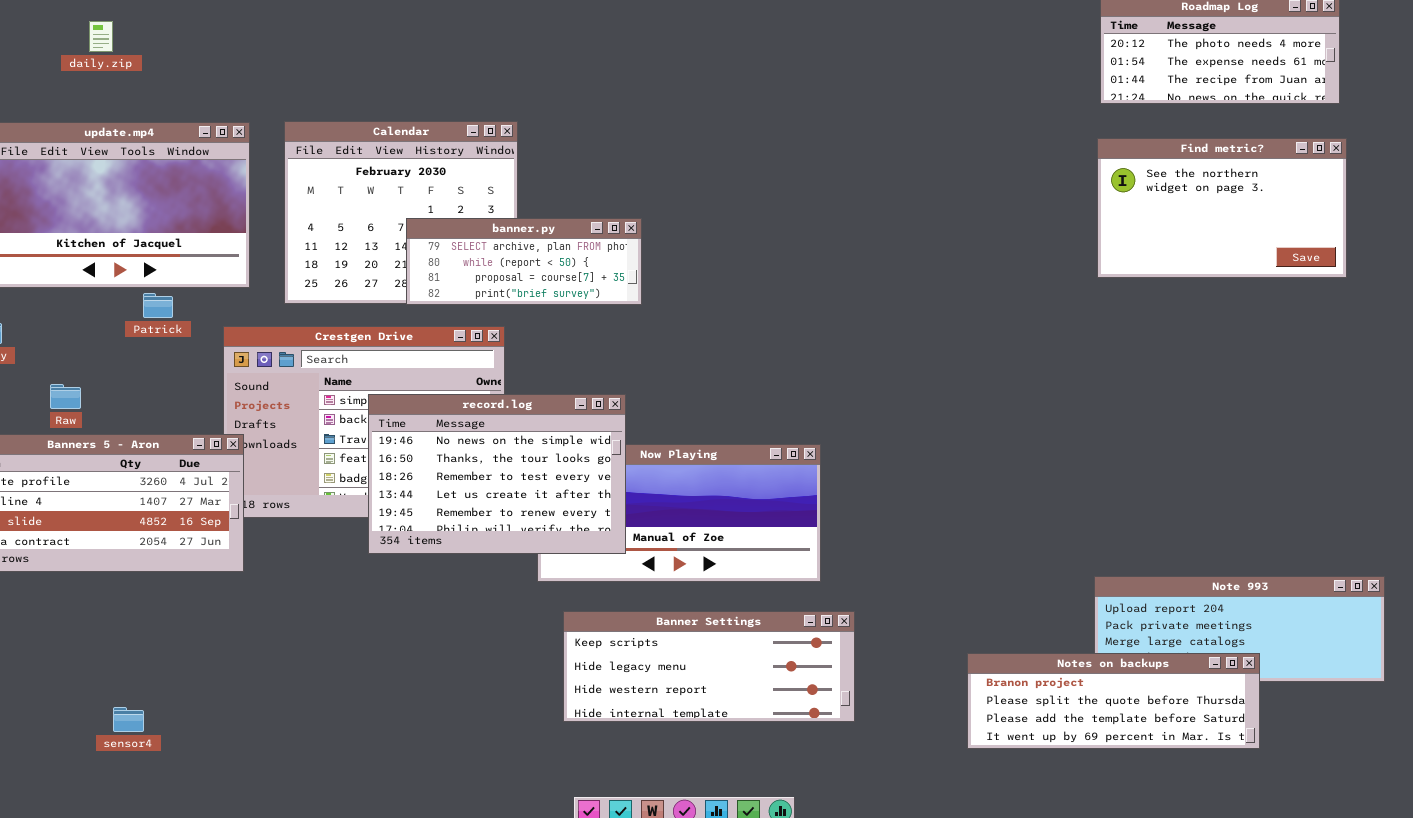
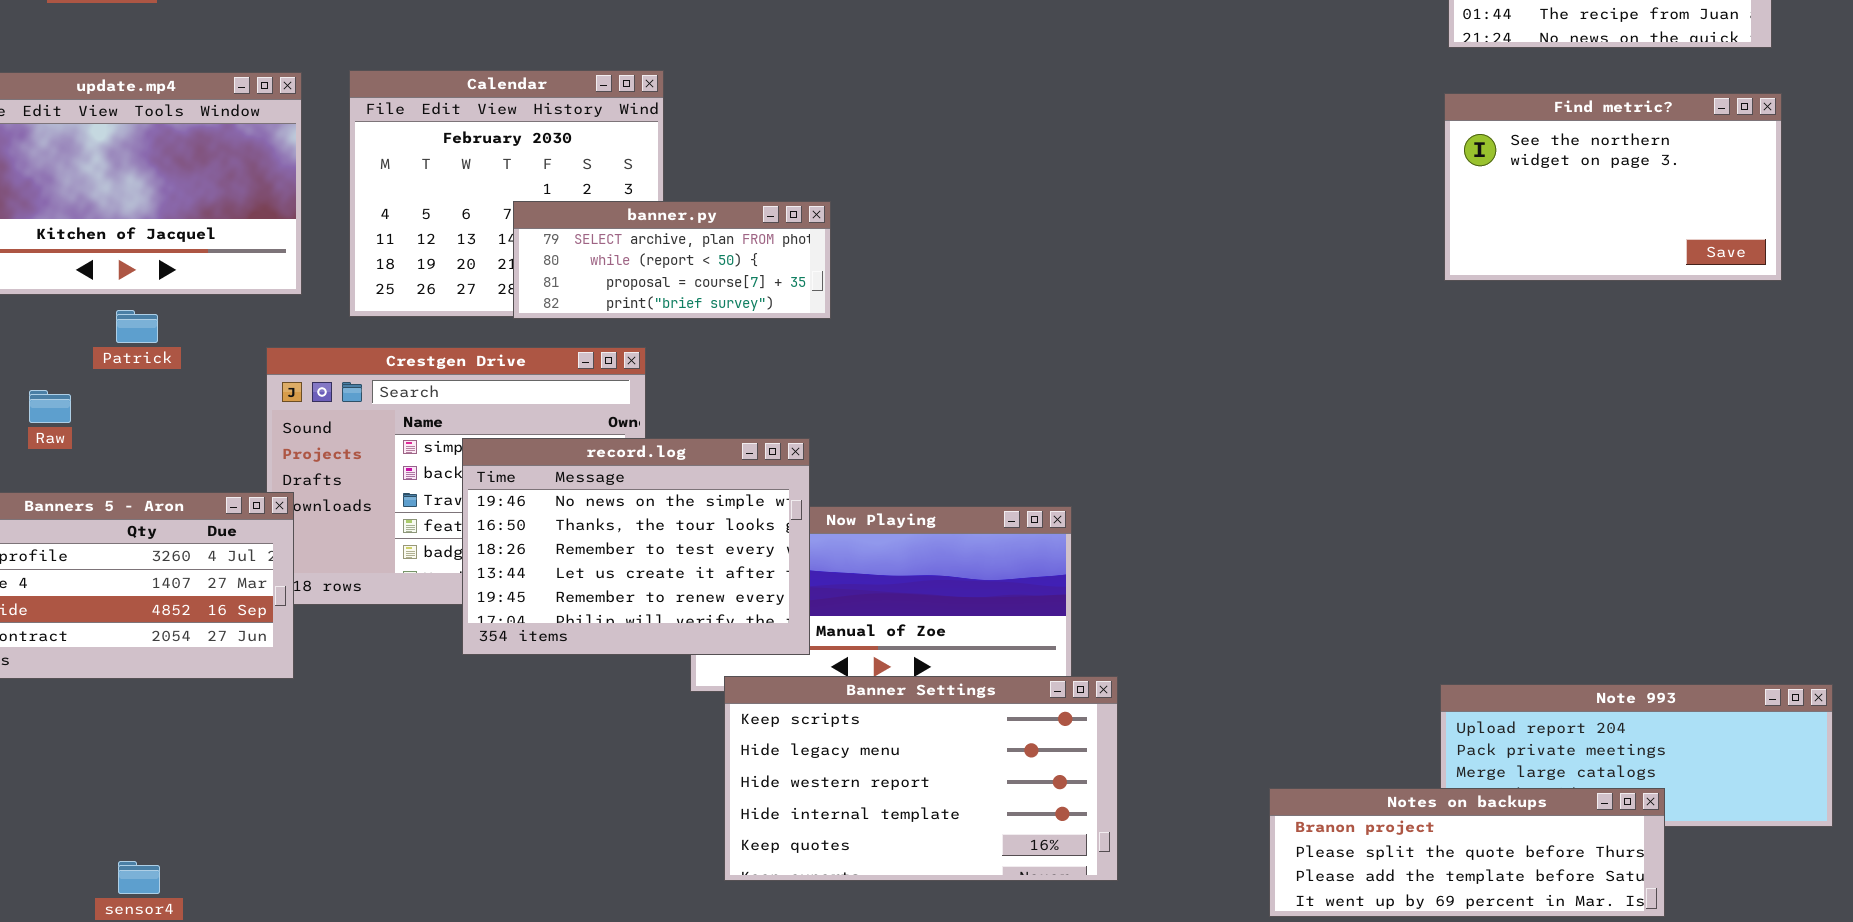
Patrick: [143,293,173,318] -> [116,310,158,343], moved
Raw: [50,384,81,409] -> [29,390,71,423], moved
Banner Settings: [563,611,855,722] -> [724,676,1118,881], resized

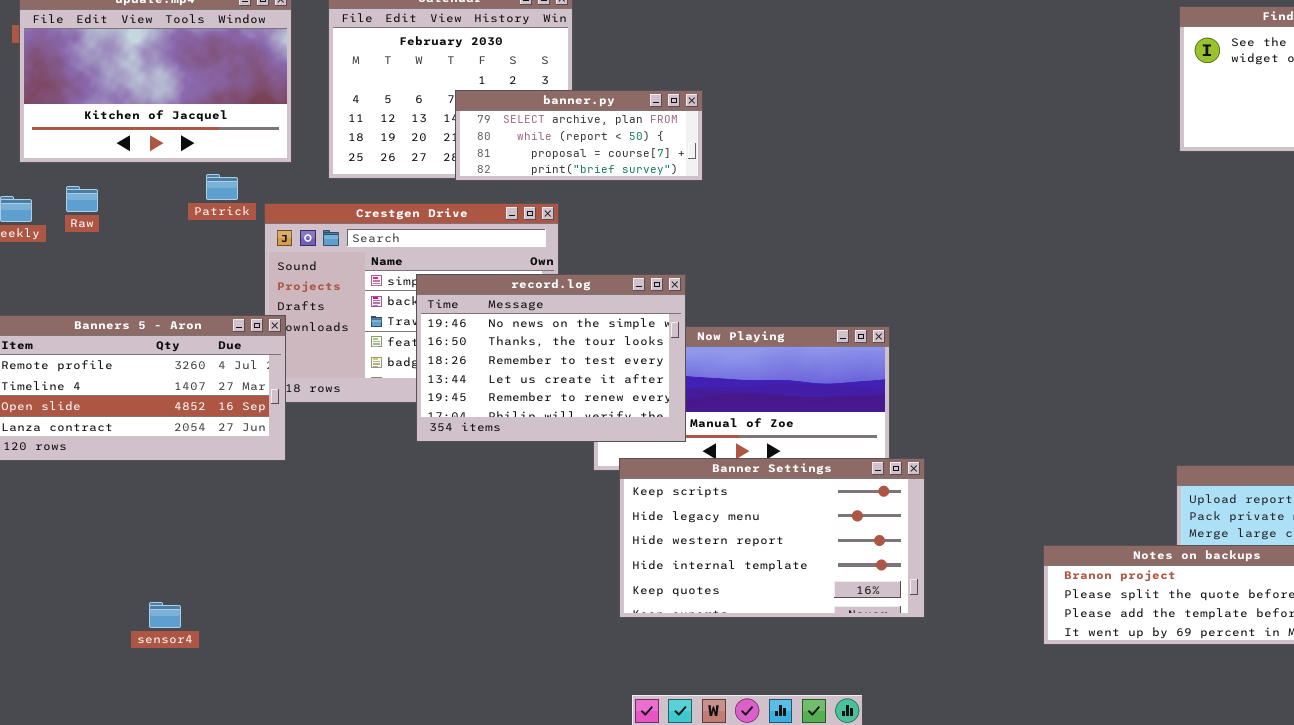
Patrick: [116,310,158,343] -> [206,174,238,200], moved
Raw: [29,390,71,423] -> [66,186,98,212], moved

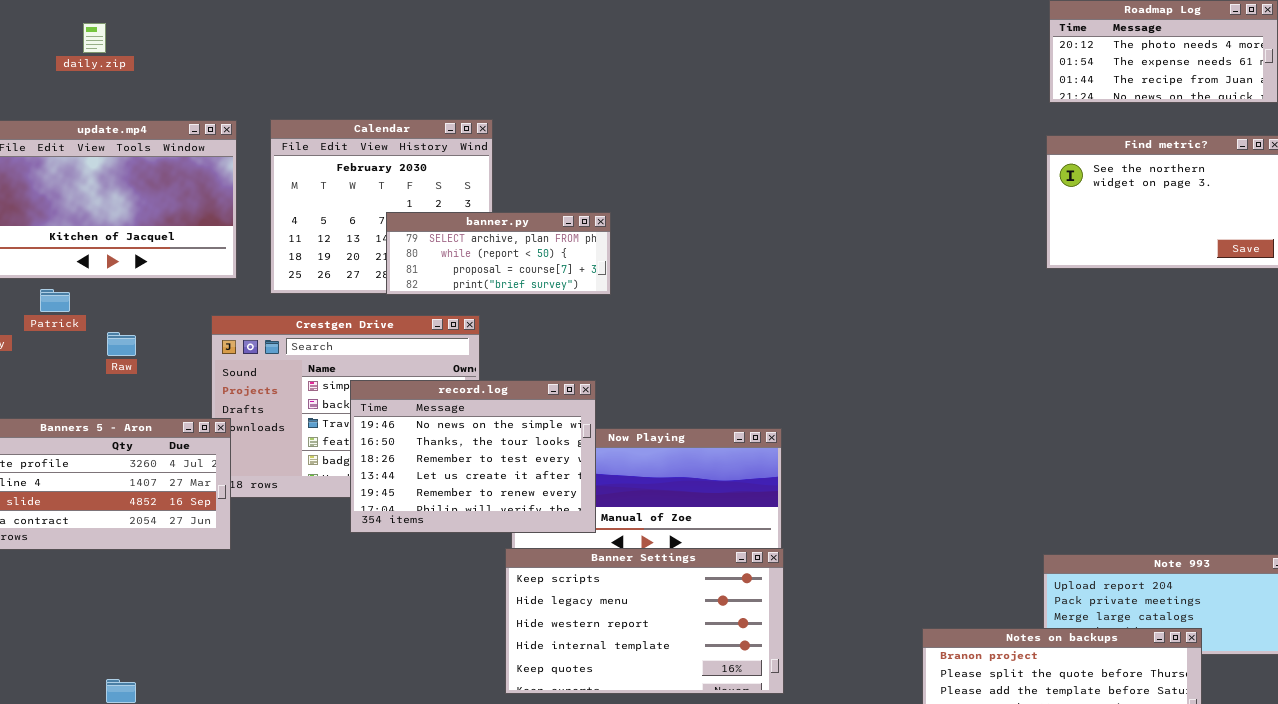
Patrick: [206,174,238,200] -> [40,289,70,312], moved
Raw: [66,186,98,212] -> [107,332,136,356], moved
Banner Settings: [619,458,925,618] -> [505,548,784,694], moved

